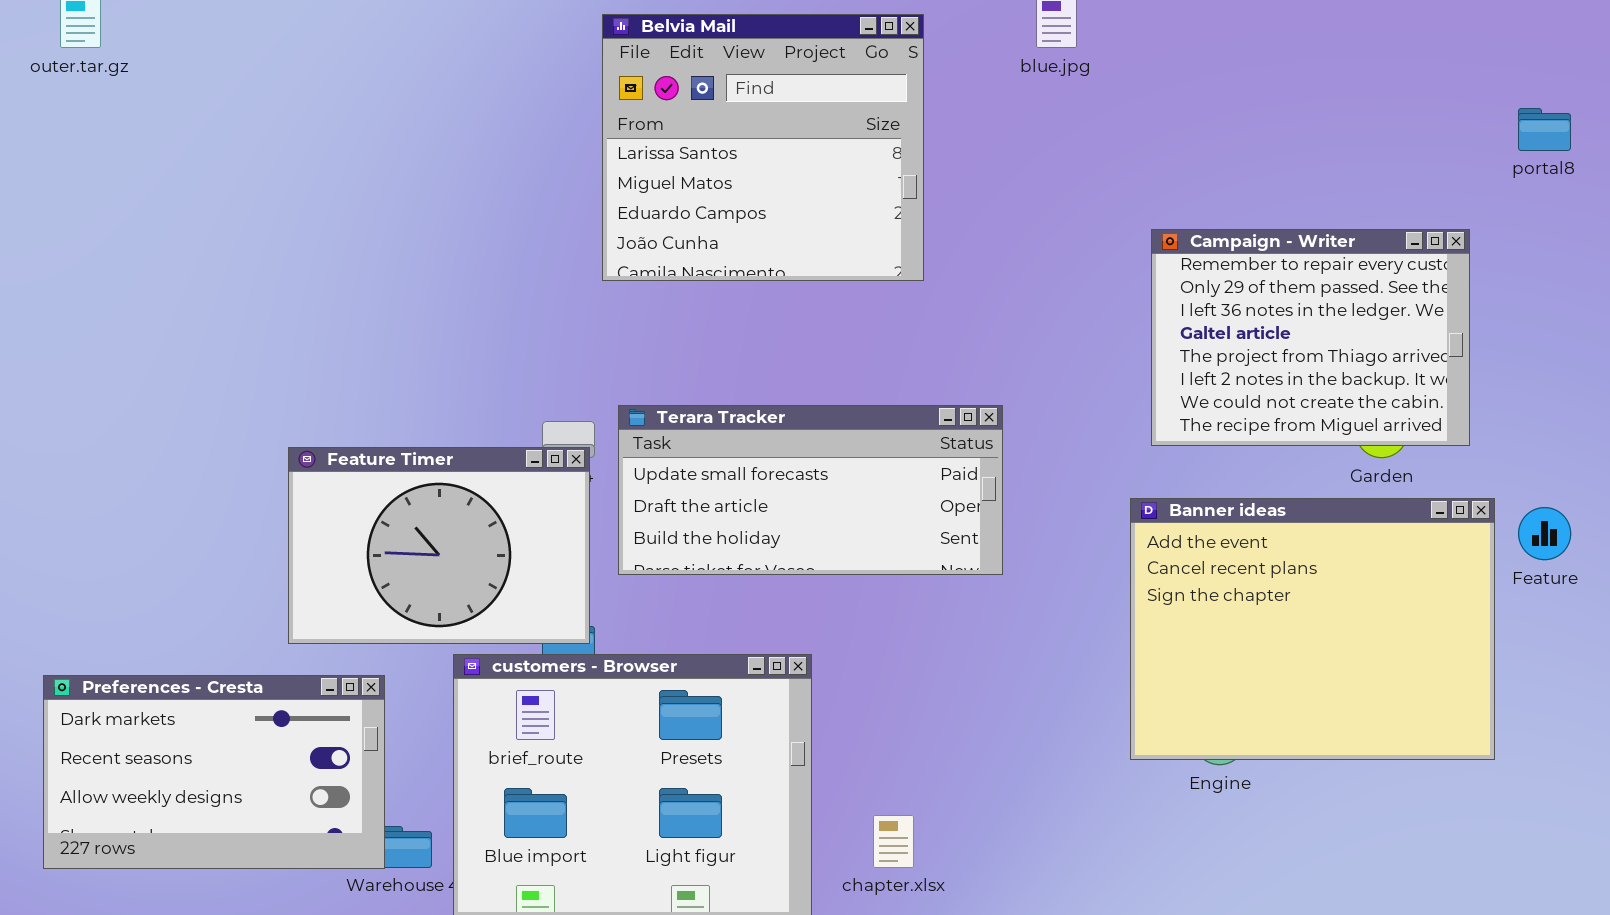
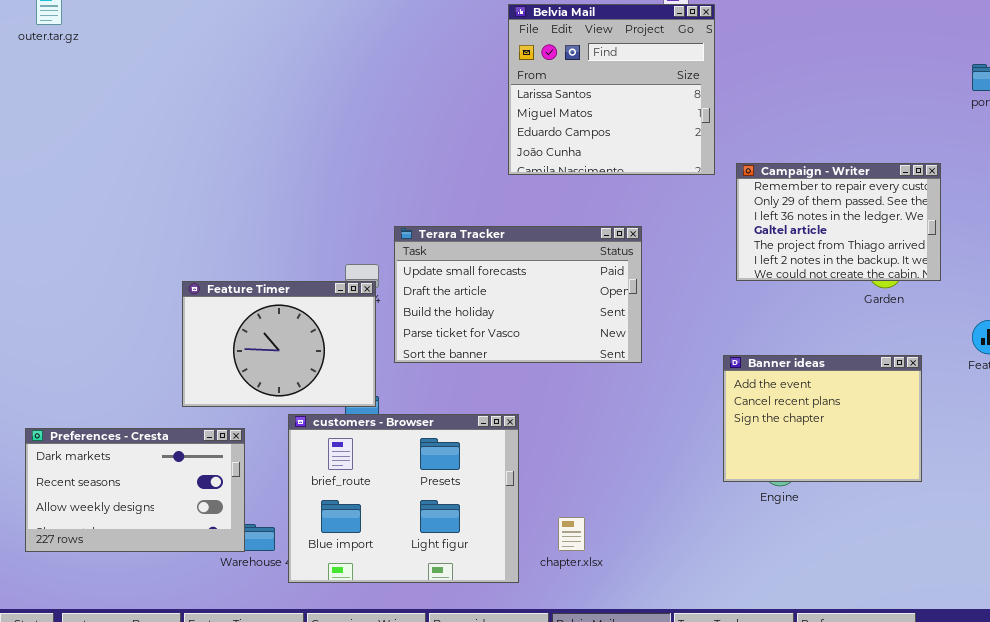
Belvia Mail: [602,14,924,281] -> [508,4,715,175], moved
Campaign - Writer: [1151,229,1470,446] -> [736,163,941,281], resized
Terara Tracker: [618,405,1003,575] -> [394,226,642,363], resized
Banner ideas: [1130,498,1495,760] -> [723,355,922,482], resized

